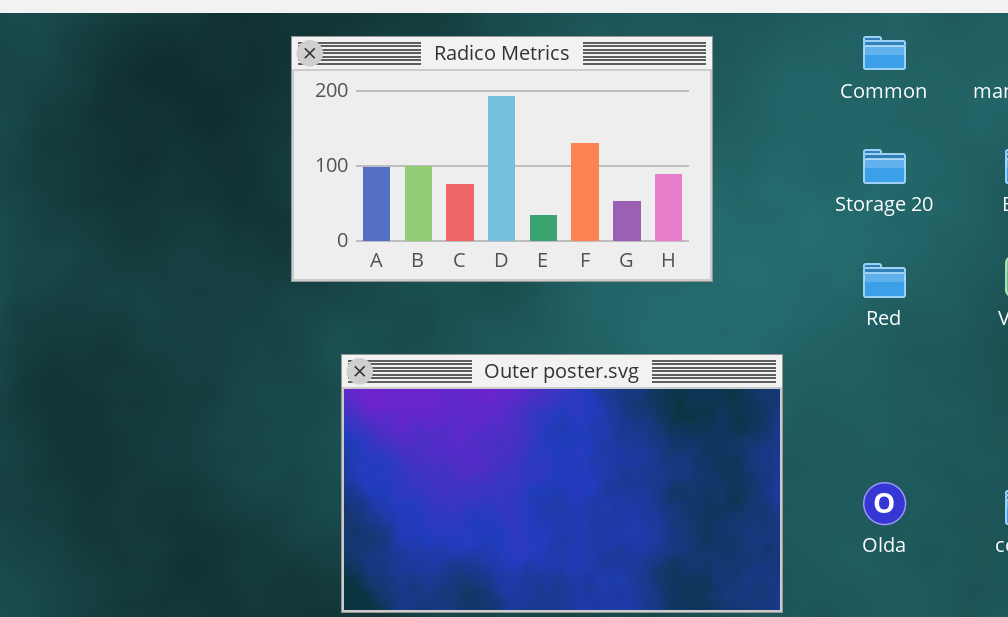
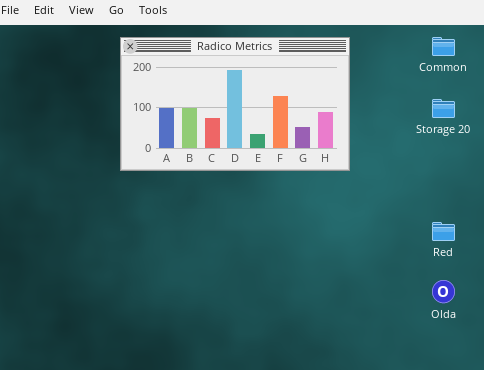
Red: [863,263,906,298] -> [432,222,455,241], moved
Outer poster.svg: [341,354,783,613] -> none, closed

